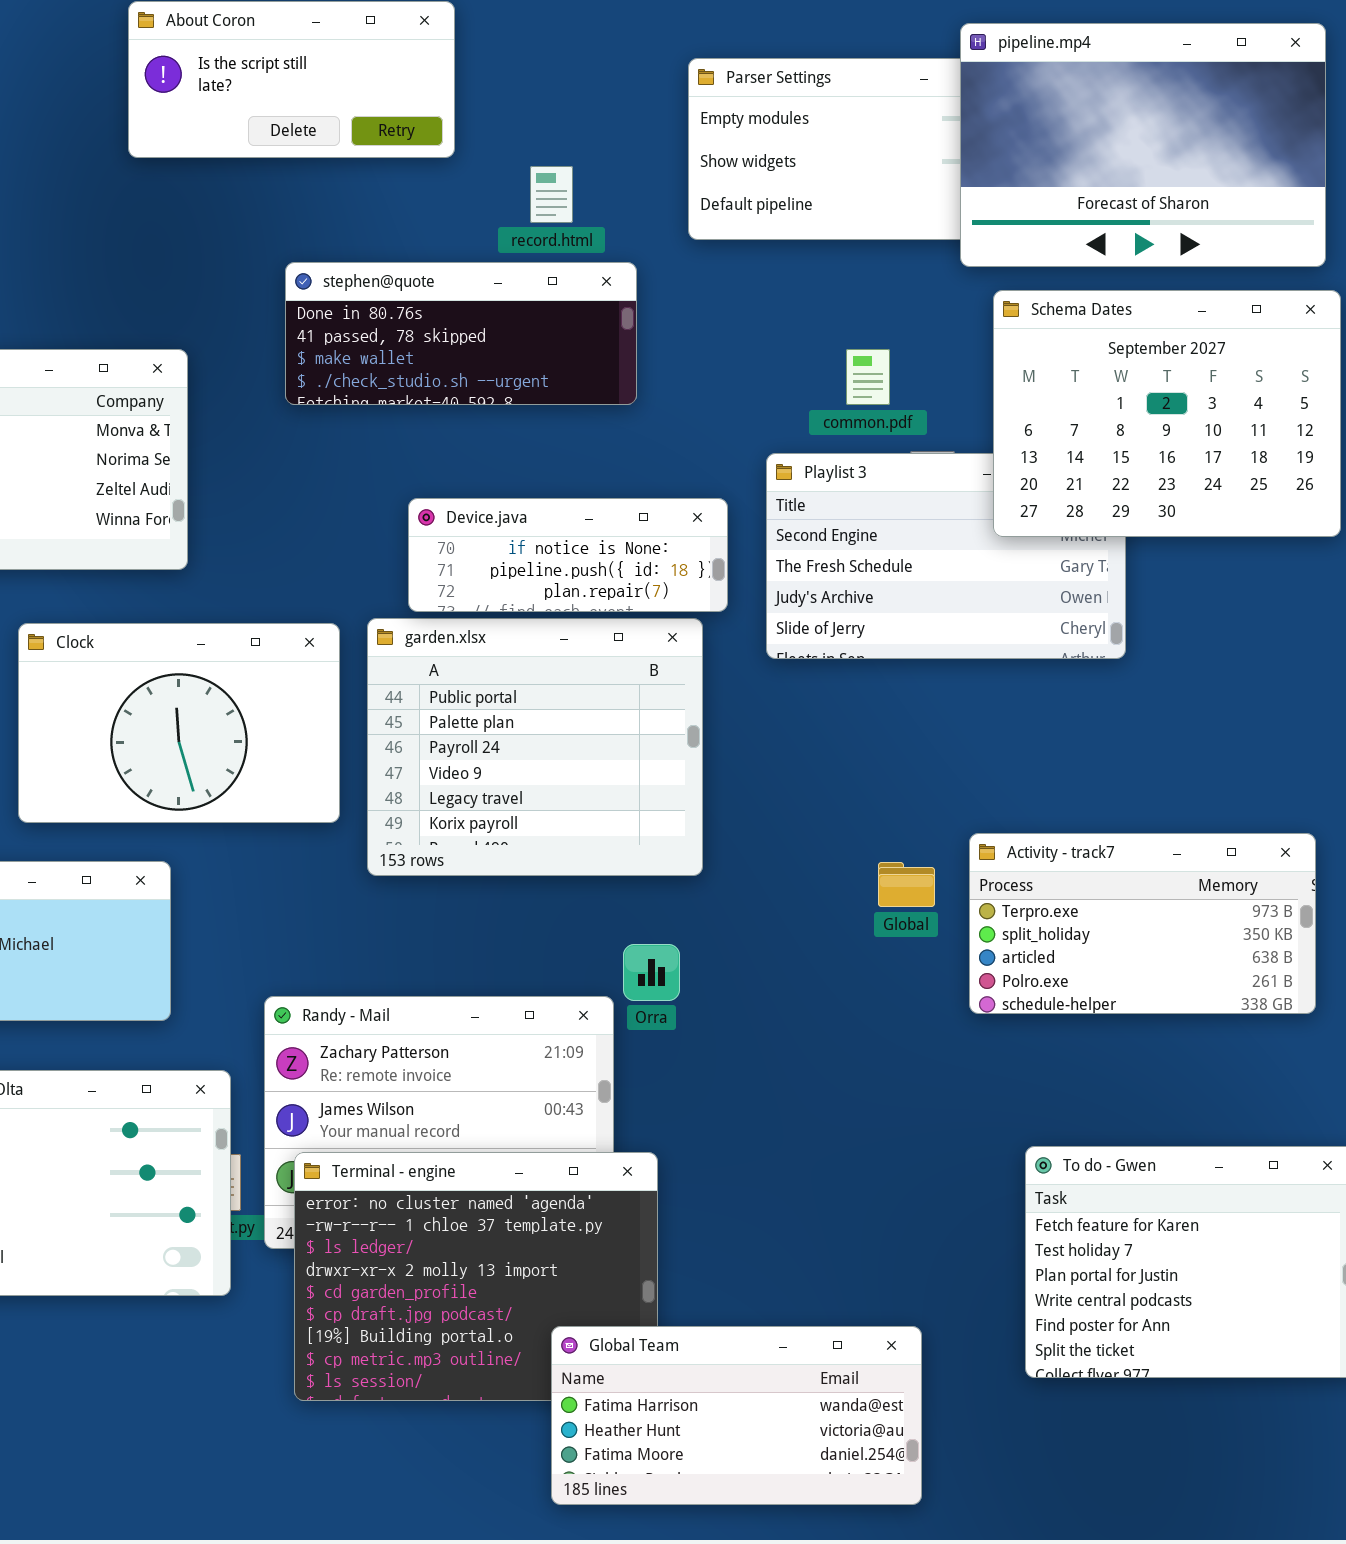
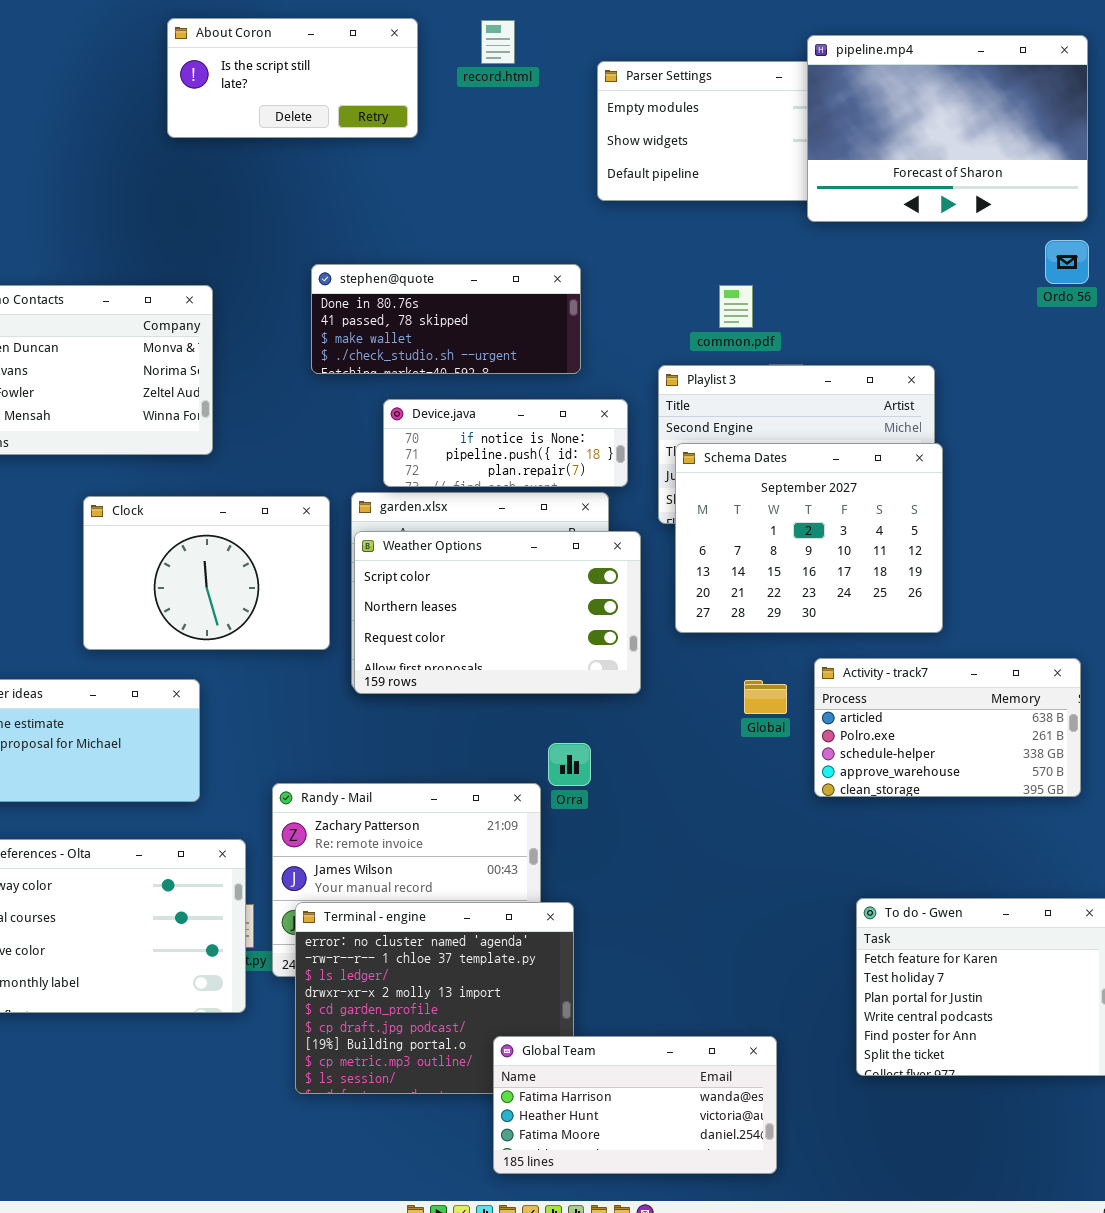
record.html: [530,166,573,223] -> [481,20,515,64], moved
stephen@quote: [285,262,637,405] -> [311,264,581,374], moved
Schema Dates: [993,290,1341,537] -> [675,443,943,633], moved
Weather Options: none -> [354,531,641,694], opened
Activity - track7: [969,833,1316,1014] -> [814,658,1081,797], scrolled down 2 rows

